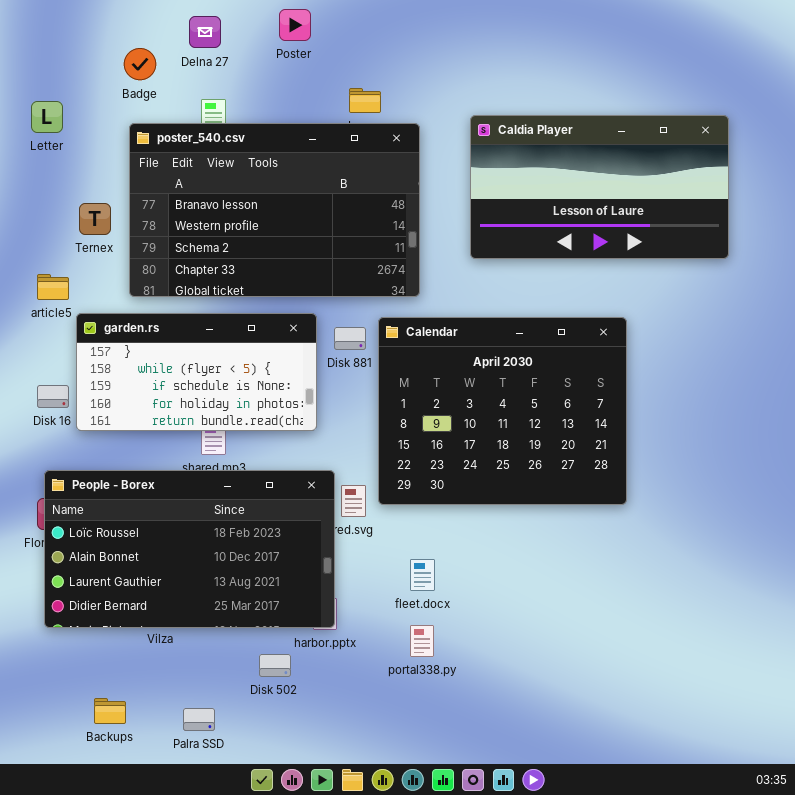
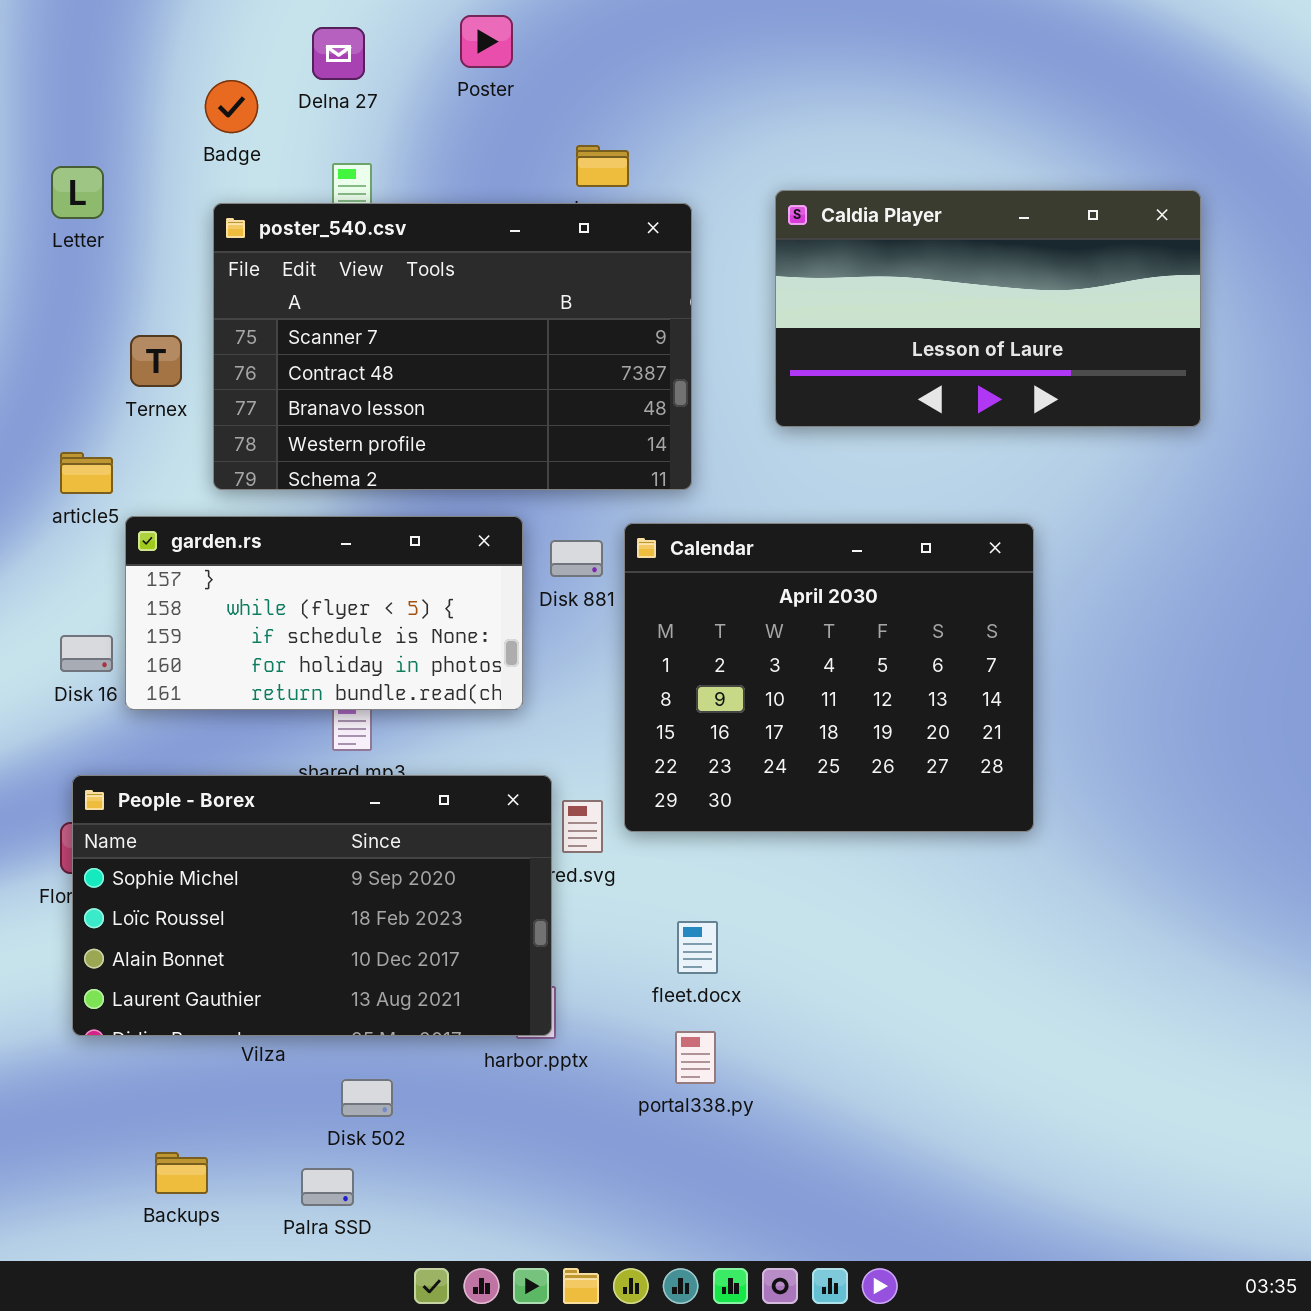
poster_540.csv: [129,123,420,297] -> [213,203,692,490], scrolled up 2 rows
People - Borex: [44,470,335,628] -> [72,775,552,1036], scrolled up 1 row
Disk 502: [259,654,291,677] -> [341,1079,393,1117], moved

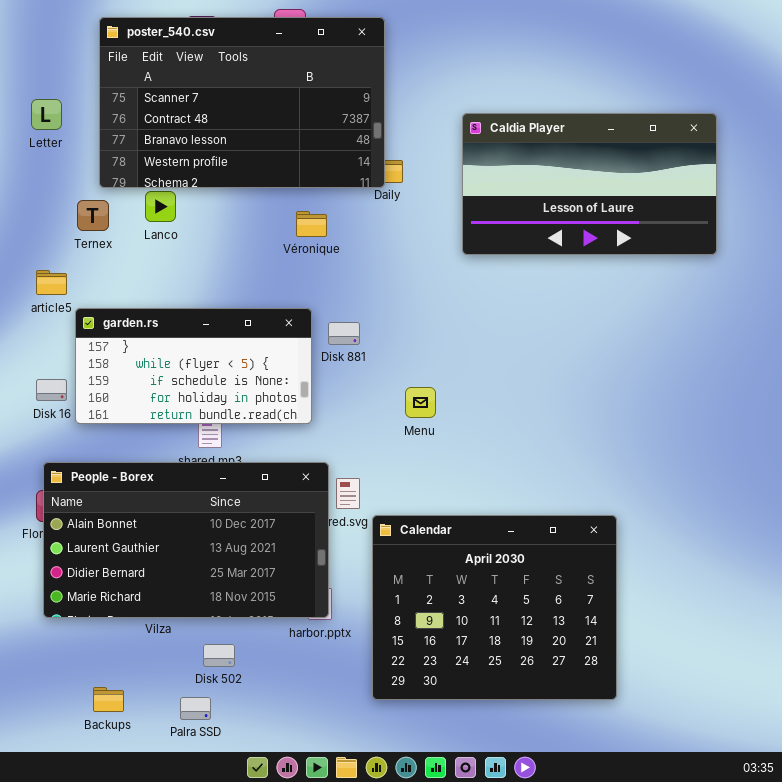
poster_540.csv: [213,203,692,490] -> [99,17,385,188], moved
Calendar: [624,523,1034,832] -> [372,515,617,700], moved
People - Borex: [72,775,552,1036] -> [43,462,329,618], scrolled down 2 rows

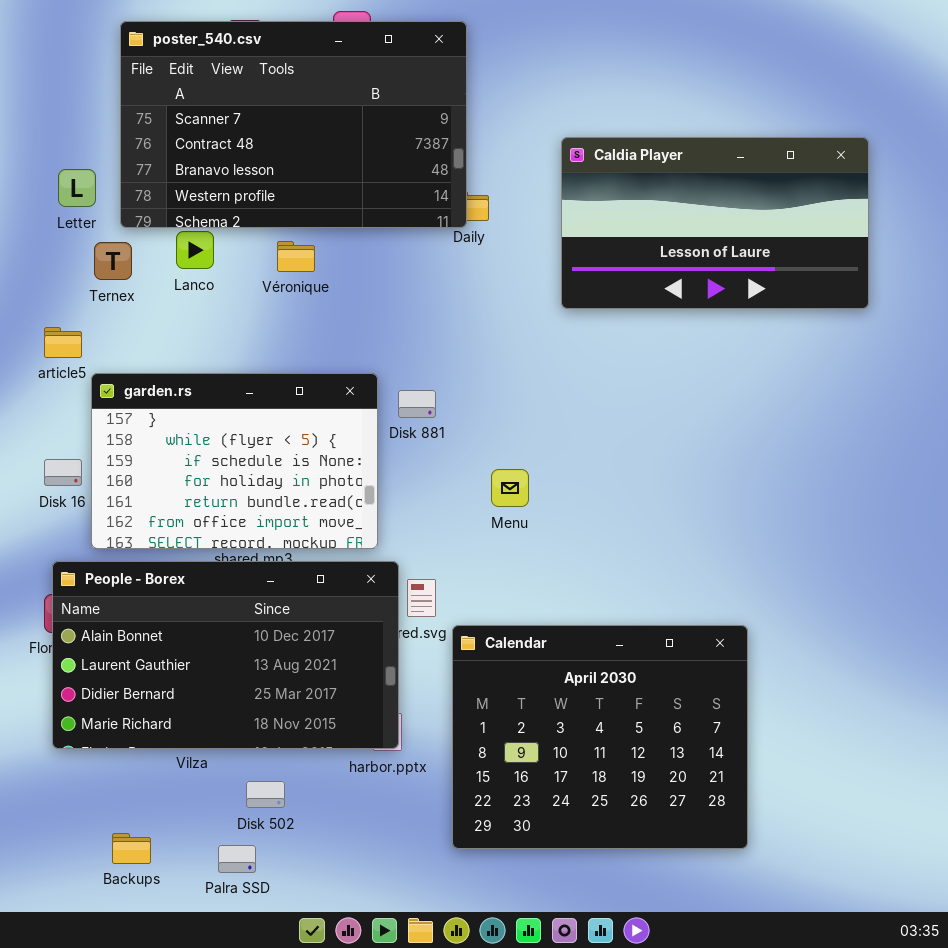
Letter: [31,99,62,130] -> [58,169,96,207], moved
Véronique: [296,211,327,237] -> [277,241,315,272], moved
garden.rs: [75,308,312,424] -> [91,373,378,549], resized

